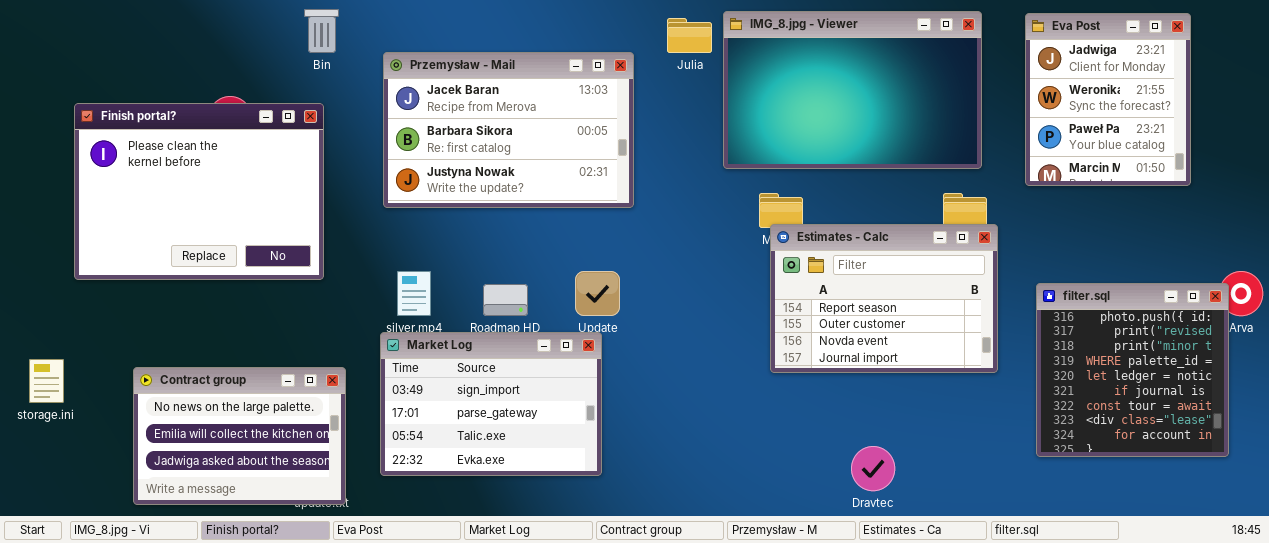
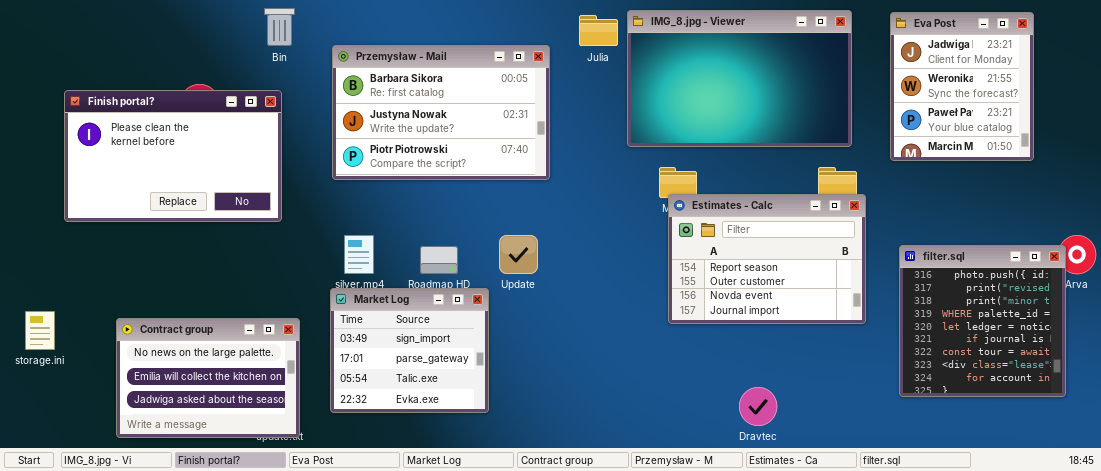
Przemysław - Mail: [383,52,634,208] -> [332,45,550,180], scrolled down 1 row
Finish portal?: [74,103,324,280] -> [64,90,282,222], resized
Market Log: [380,332,602,476] -> [330,288,489,413], resized

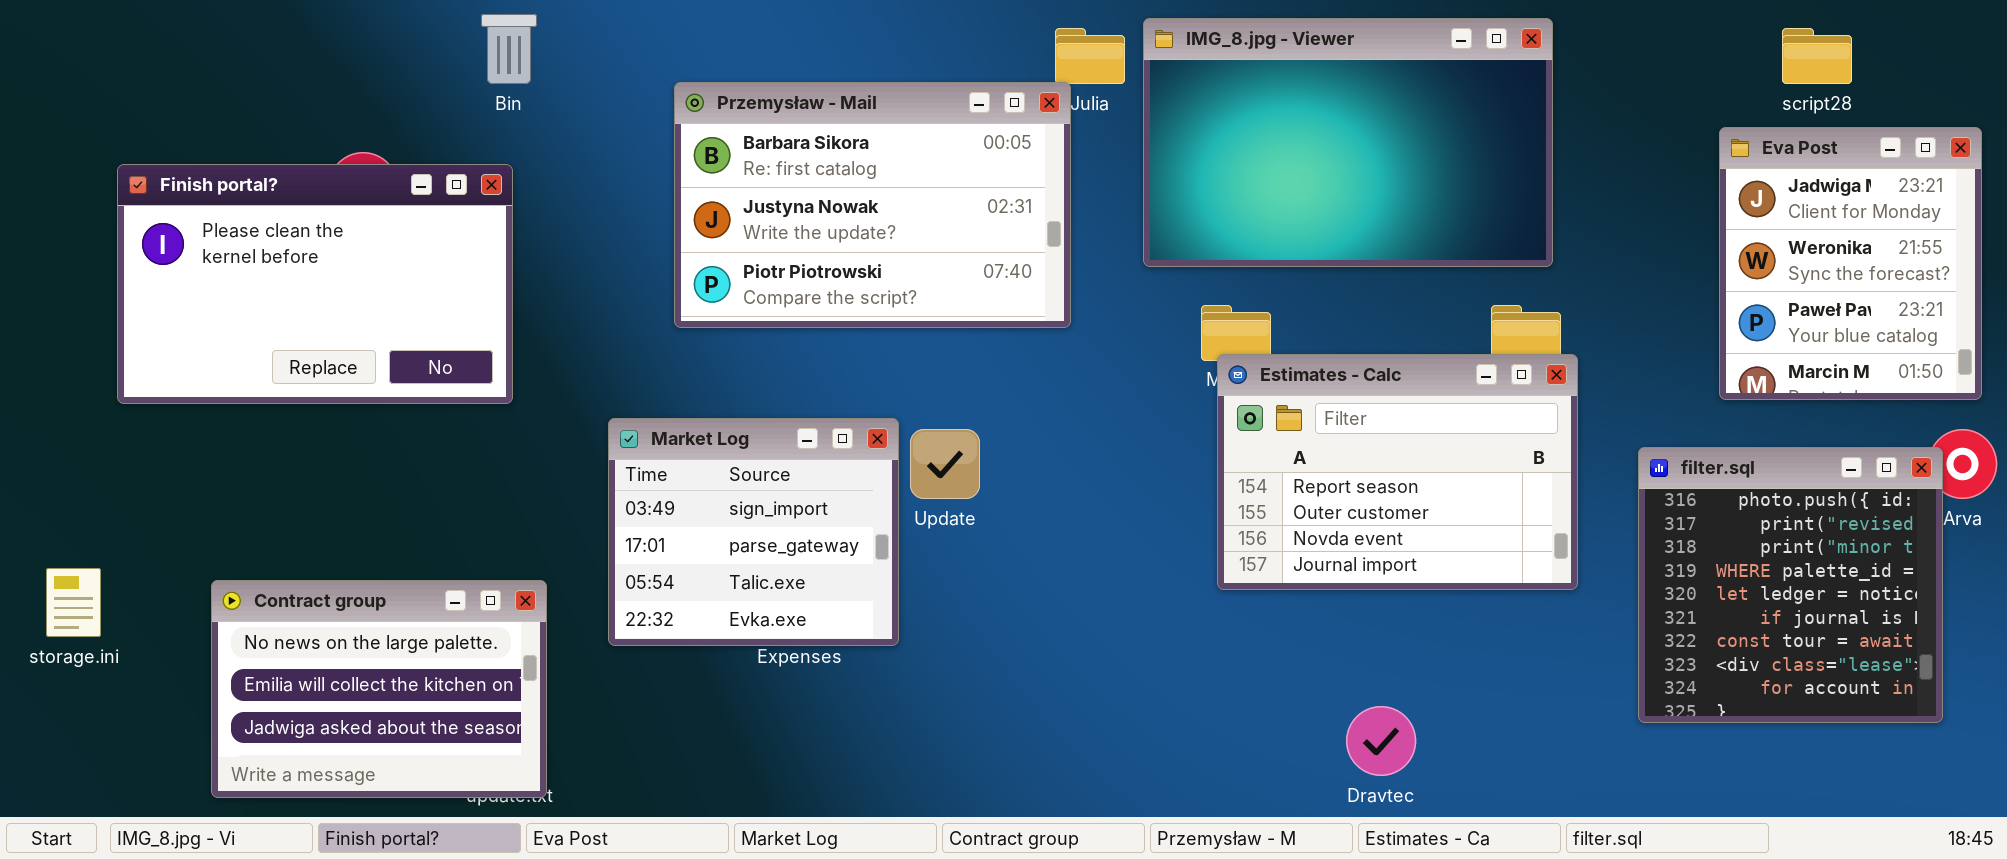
Eva Post: [890,12,1034,161] -> [1719,127,1982,400], moved
Przemysław - Mail: [332,45,550,180] -> [674,82,1071,328], moved
Market Log: [330,288,489,413] -> [608,418,899,646], moved

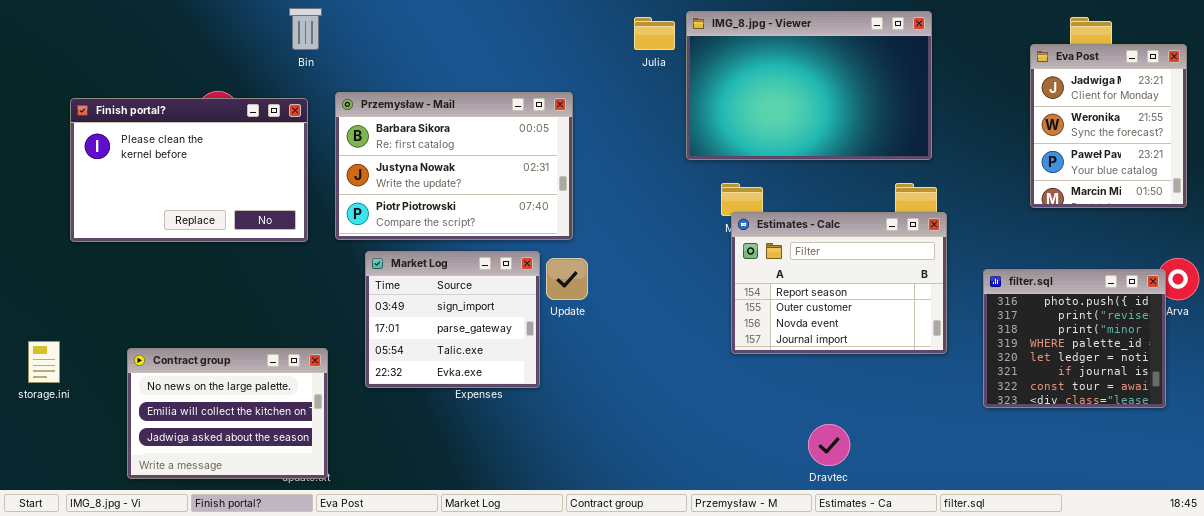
Przemysław - Mail: [674,82,1071,328] -> [335,92,573,240], moved
Eva Post: [1719,127,1982,400] -> [1030,44,1187,208], moved
filter.sql: [1638,447,1943,723] -> [983,269,1166,408], resized

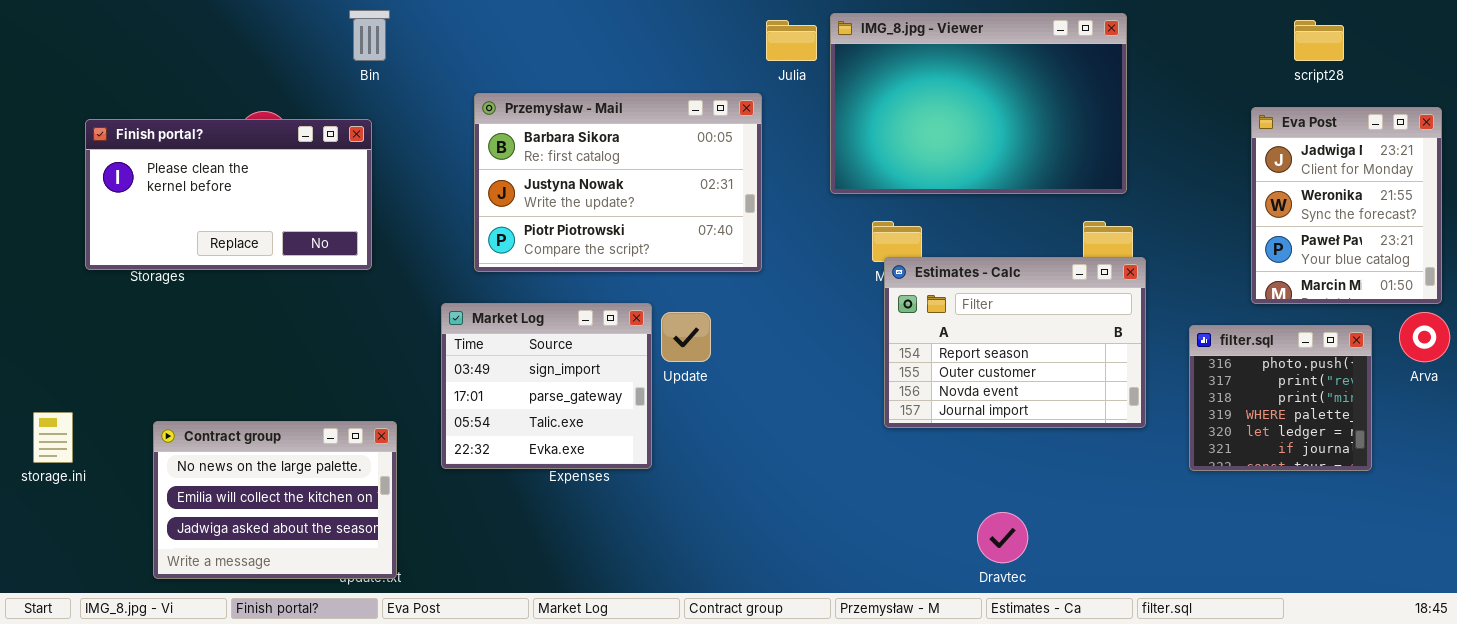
Eva Post: [1030,44,1187,208] -> [1251,107,1442,304], moved
Przemysław - Mail: [335,92,573,240] -> [474,93,762,272], moved
Finish portal?: [70,98,308,242] -> [85,119,372,270], resized
filter.sql: [983,269,1166,408] -> [1189,325,1372,471], resized

